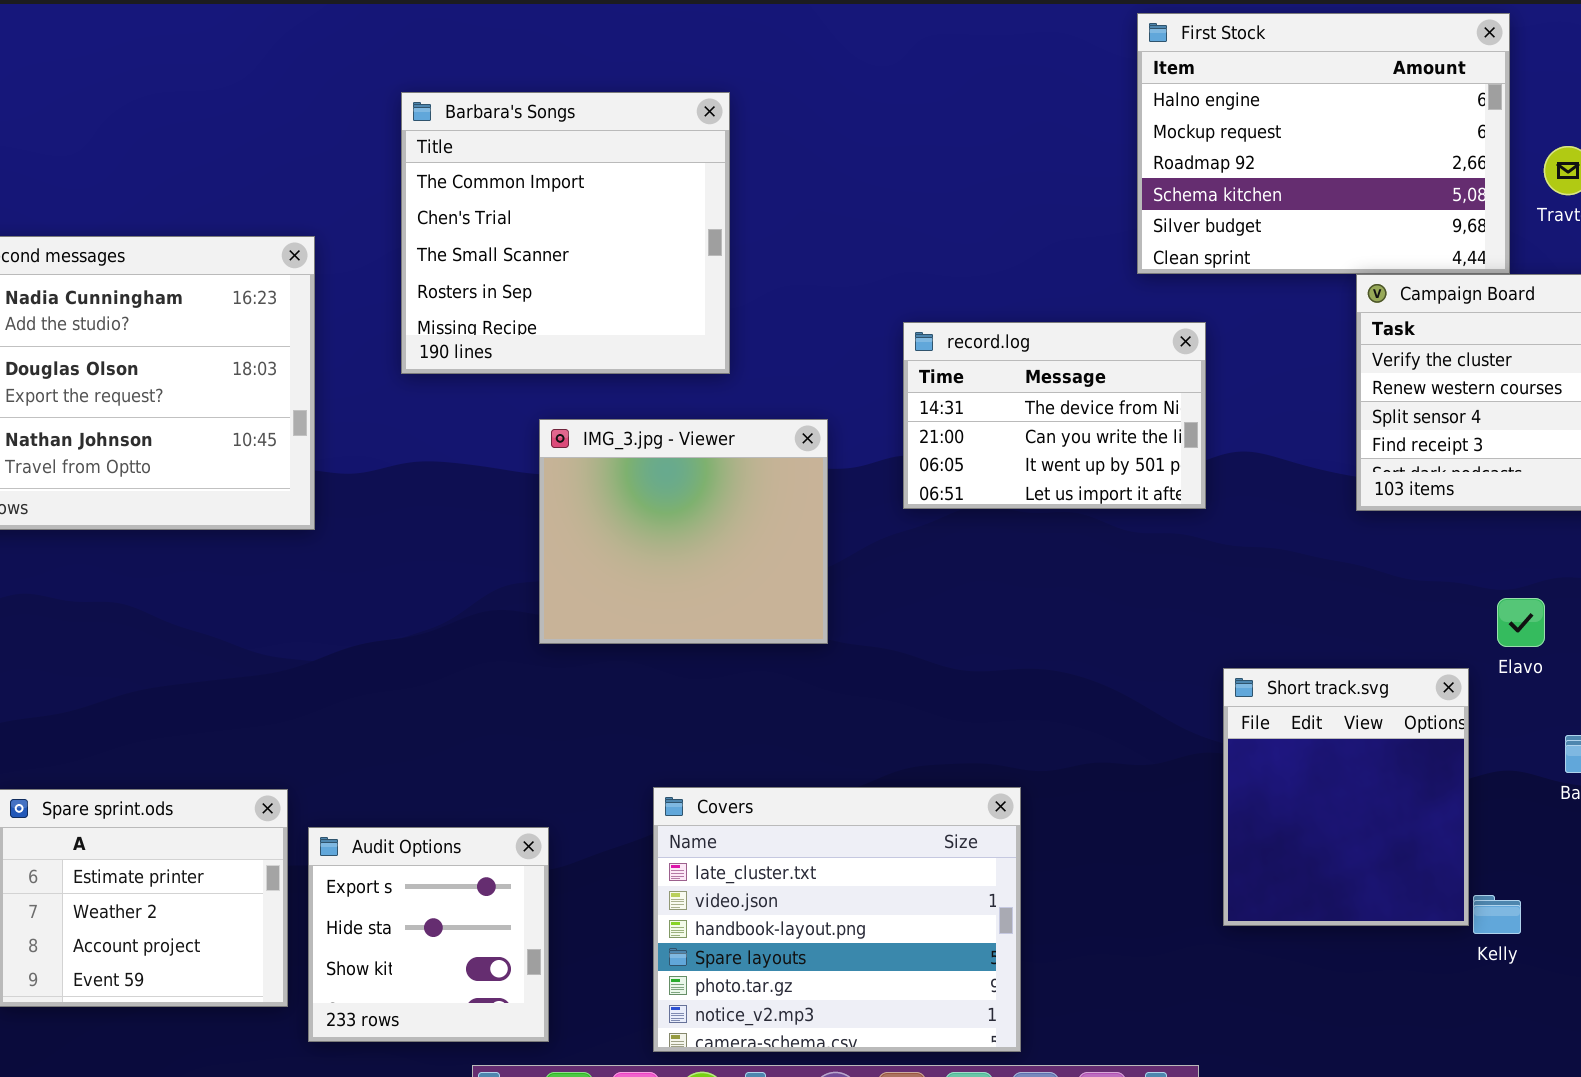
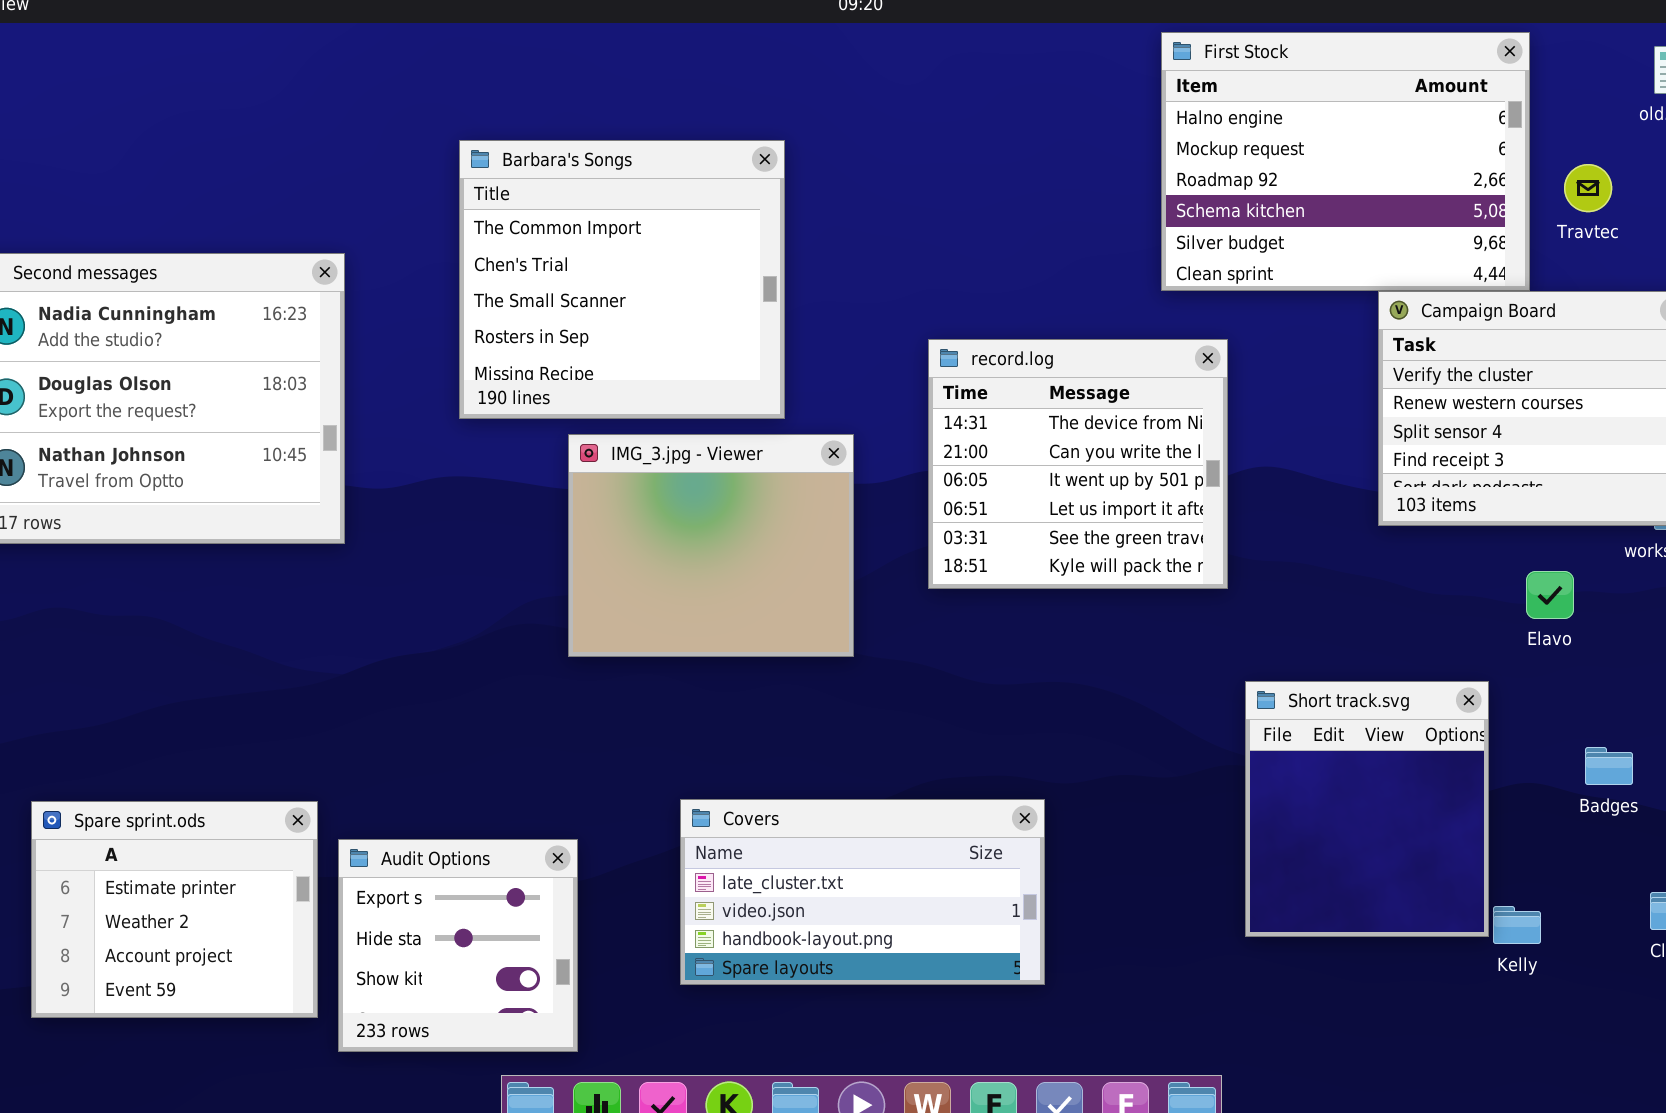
Barbara's Songs: [401,92,730,374] -> [459,140,785,419], moved
record.log: [903,322,1206,509] -> [928,339,1228,589], resized
Elavo: [1497,598,1545,647] -> [1526,571,1574,619], moved
Covers: [653,787,1021,1052] -> [680,799,1045,985], resized

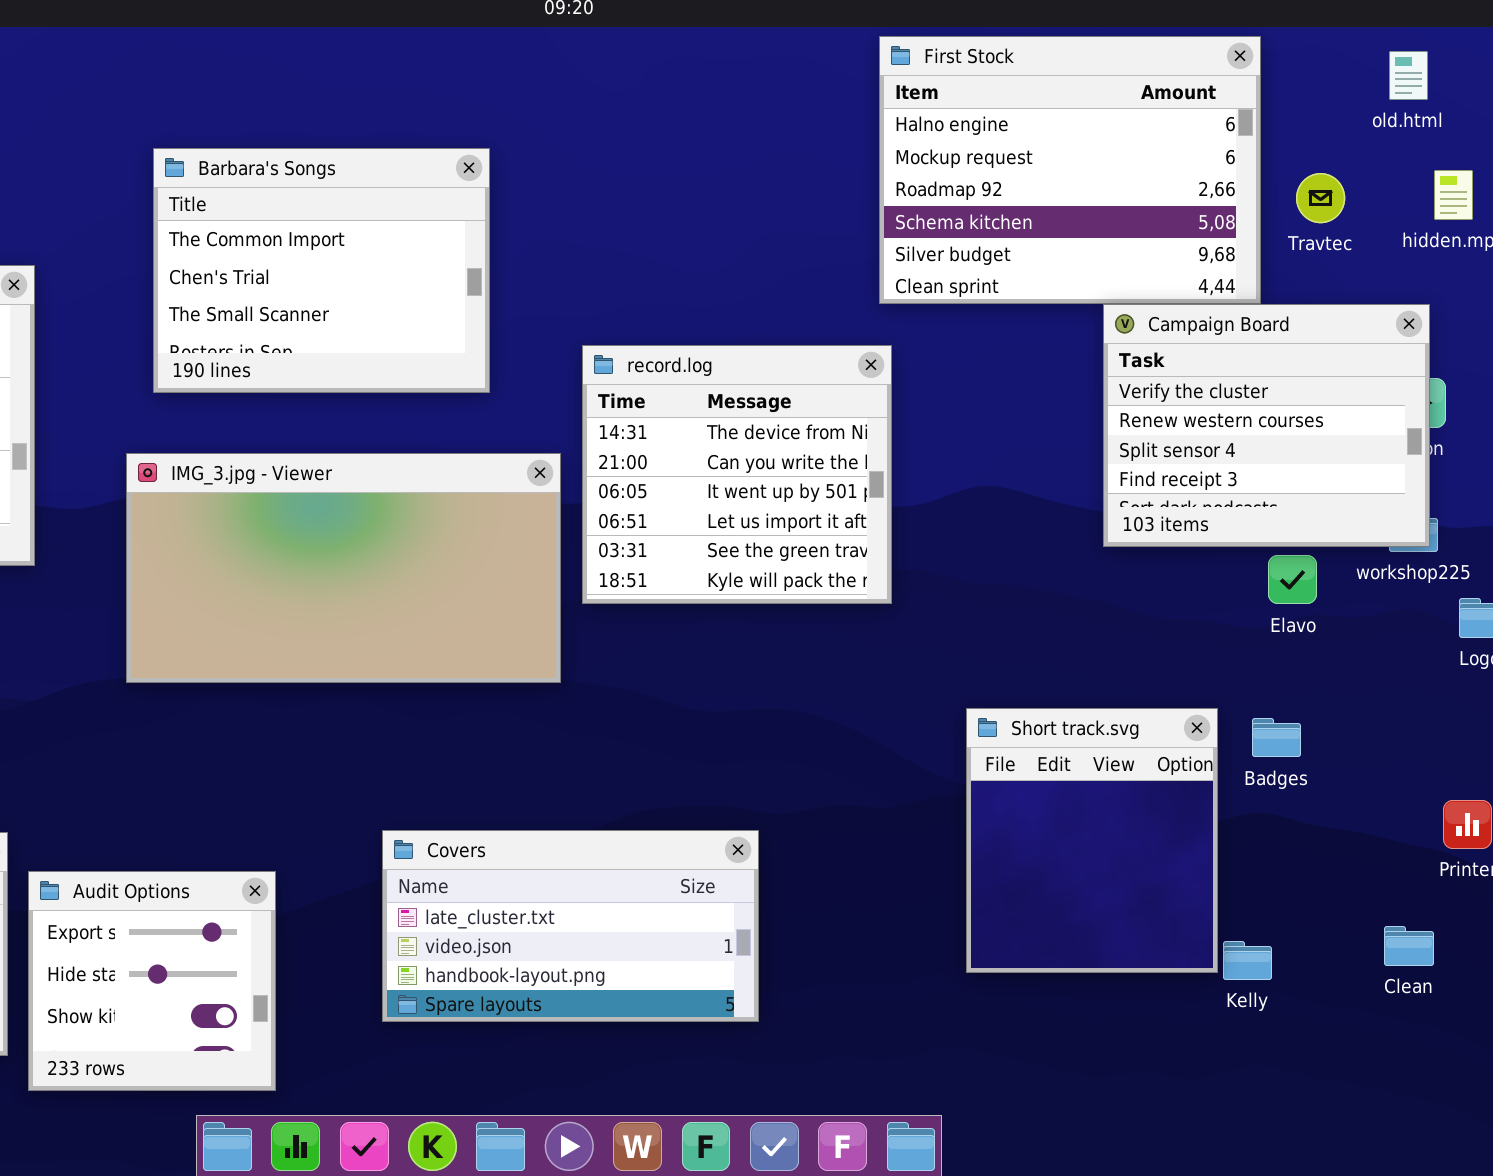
Barbara's Songs: [459,140,785,419] -> [153,148,490,393], resized
record.log: [928,339,1228,589] -> [582,345,892,604], moved
IMG_3.jpg - Viewer: [568,434,854,657] -> [126,453,561,683], resized
Elavo: [1526,571,1574,619] -> [1268,555,1317,604], moved
Badges: [1585,747,1633,785] -> [1252,718,1301,757], moved

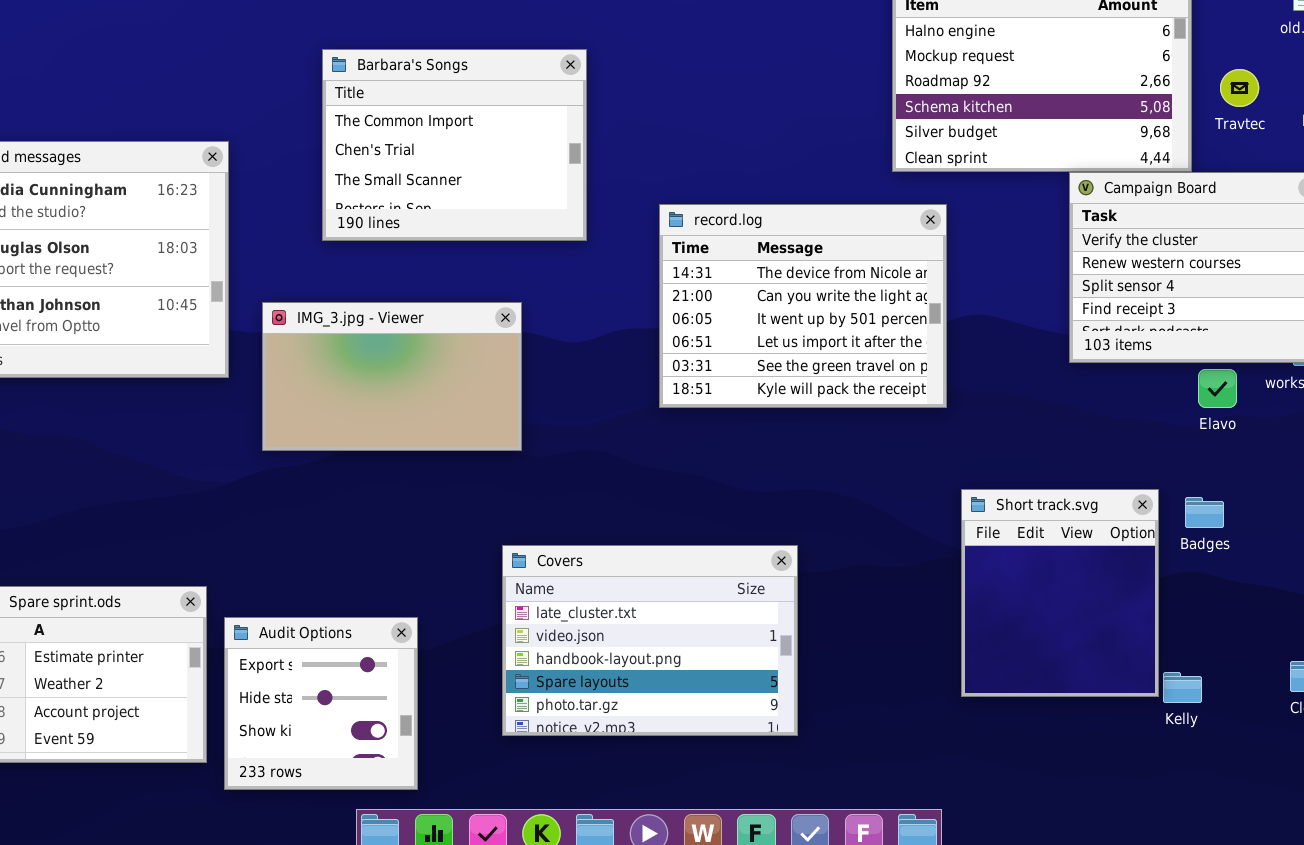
record.log: [582,345,892,604] -> [659,204,947,408], resized
IMG_3.jpg - Viewer: [126,453,561,683] -> [262,302,522,451], moved, resized
Covers: [382,830,759,1022] -> [502,545,798,736], resized

